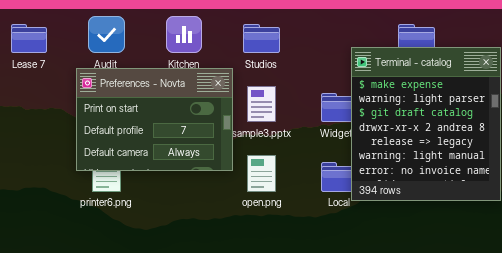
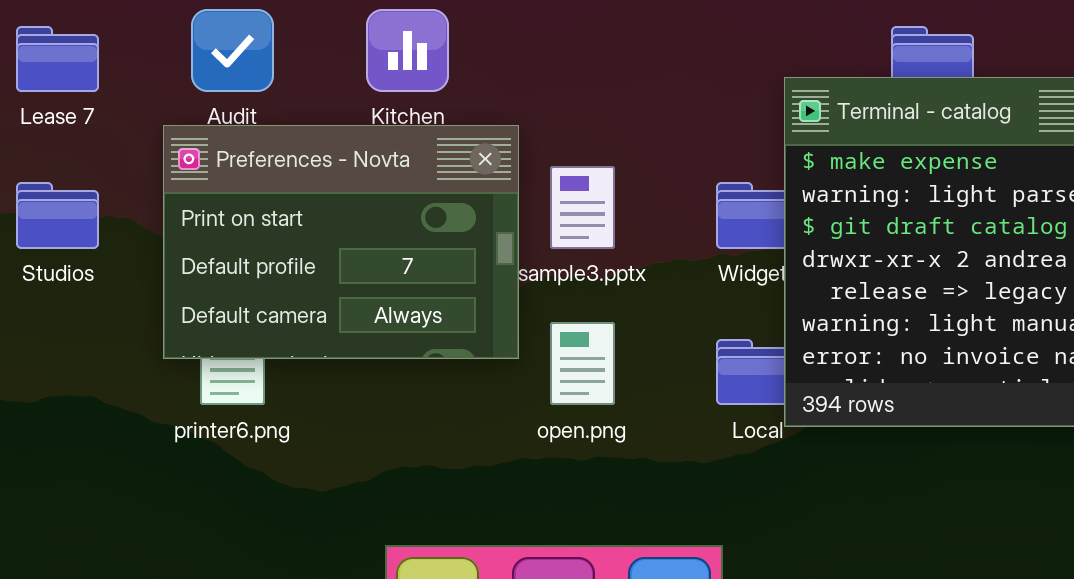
Studios: [243,24,280,53] -> [16,182,99,249], moved

